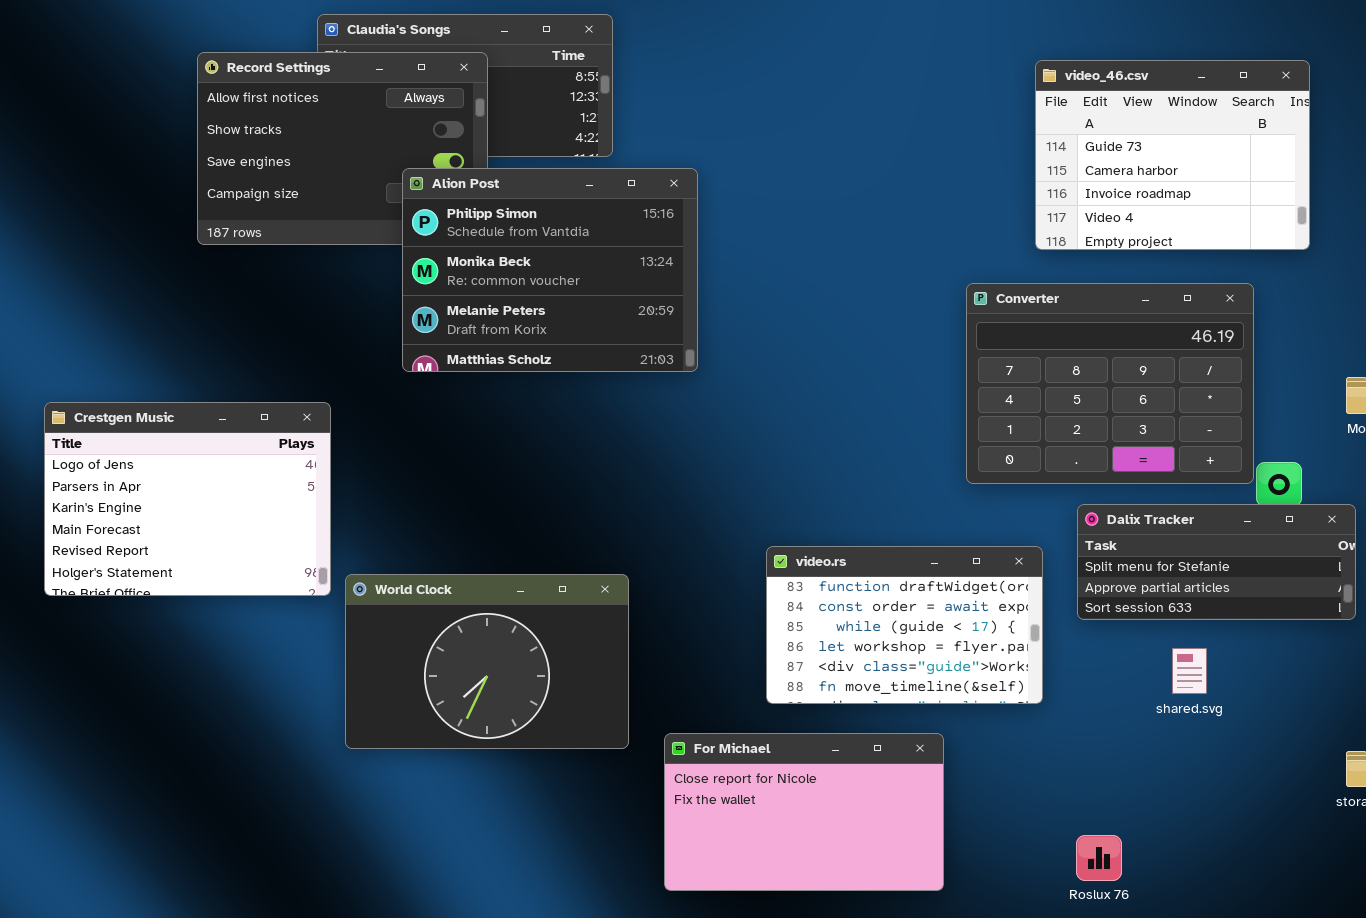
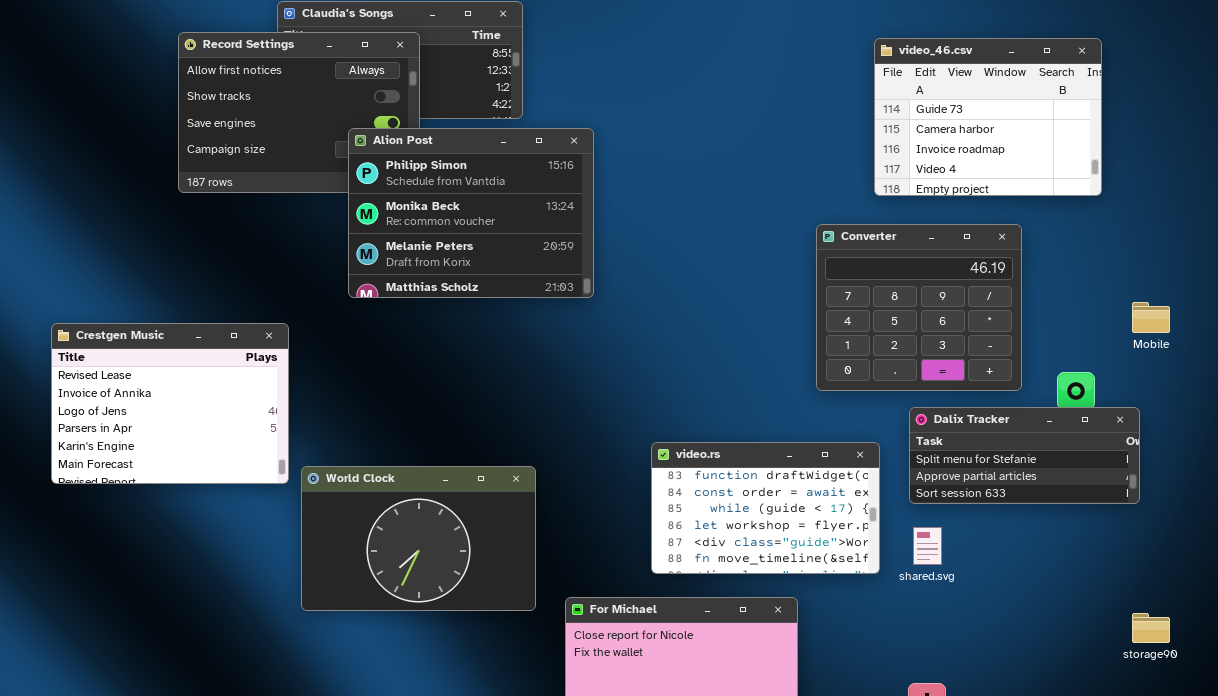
Converter: [966,283,1254,484] -> [816,224,1022,391], resized
Crestgen Music: [44,402,331,596] -> [51,323,289,484], scrolled up 2 rows
shared.svg: [1172,648,1207,694] -> [913,527,942,565], moved

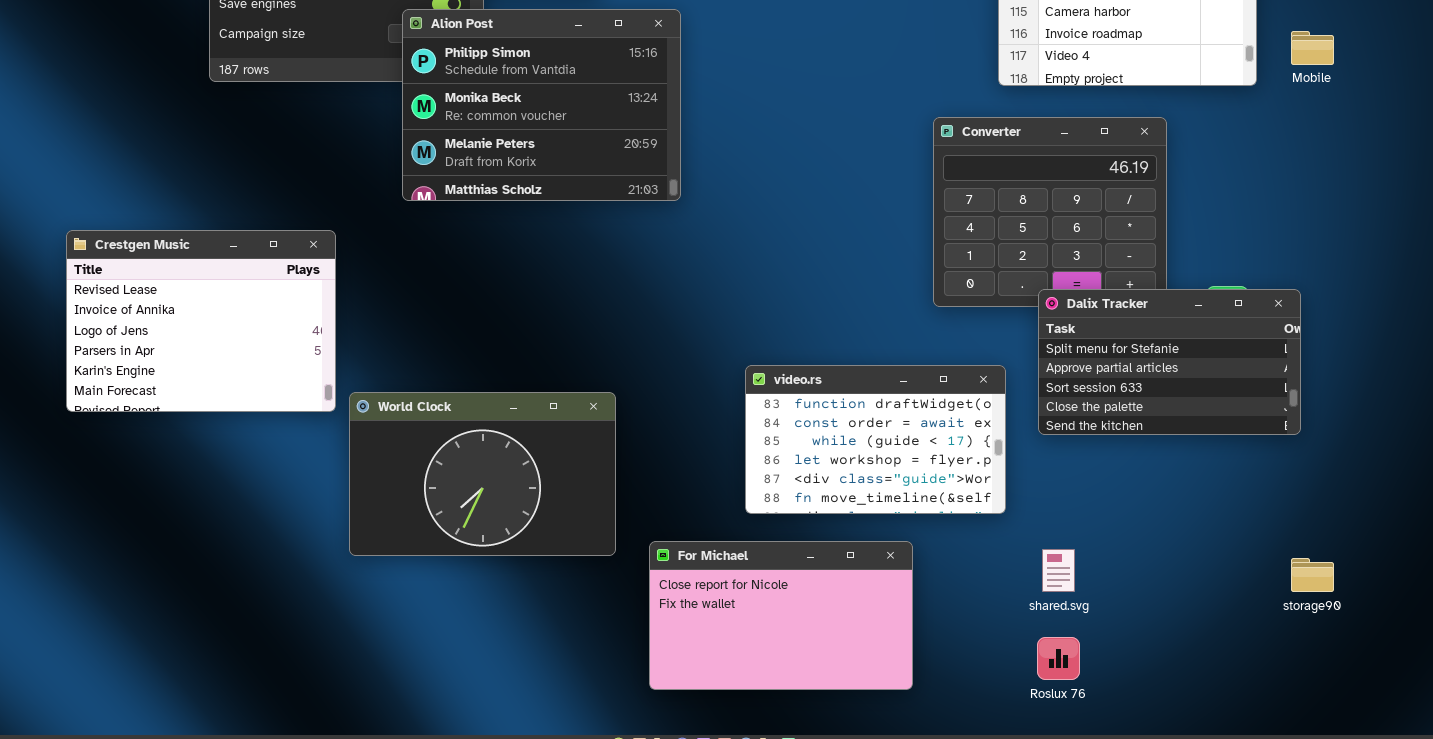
Mobile: [1132,302,1170,333] -> [1291,31,1334,65], moved
Dalix Tracker: [909,407,1140,504] -> [1038,289,1301,435], resized
shared.svg: [913,527,942,565] -> [1042,549,1075,592], moved

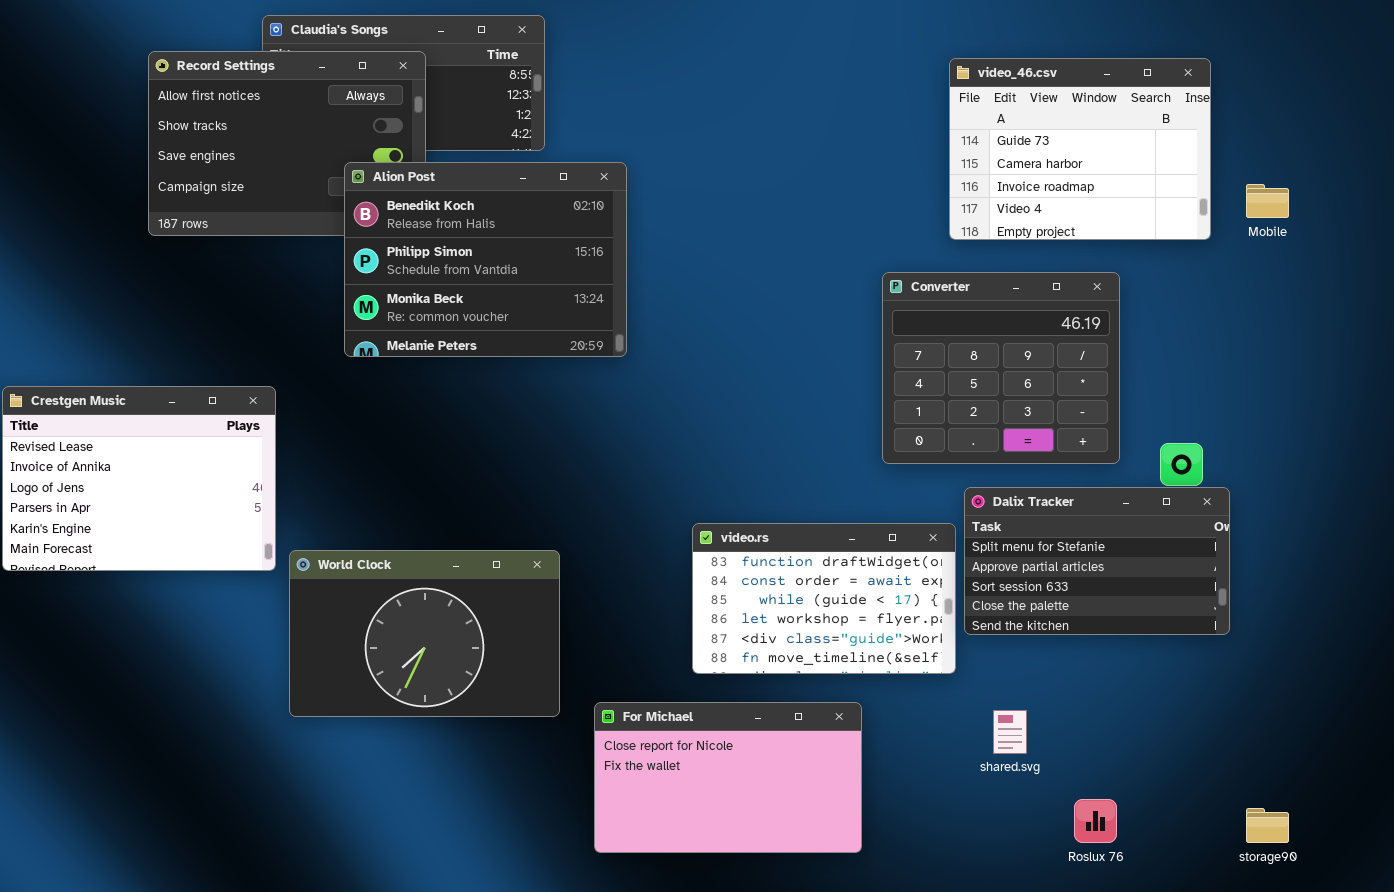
Alion Post: [402,9,681,201] -> [344,162,627,357], scrolled up 1 row
Dalix Tracker: [1038,289,1301,435] -> [964,487,1230,635], moved
storage90: [1291,558,1334,592] -> [1246,808,1289,843], moved
Roslux 76: [1037,637,1080,680] -> [1074,799,1117,843], moved

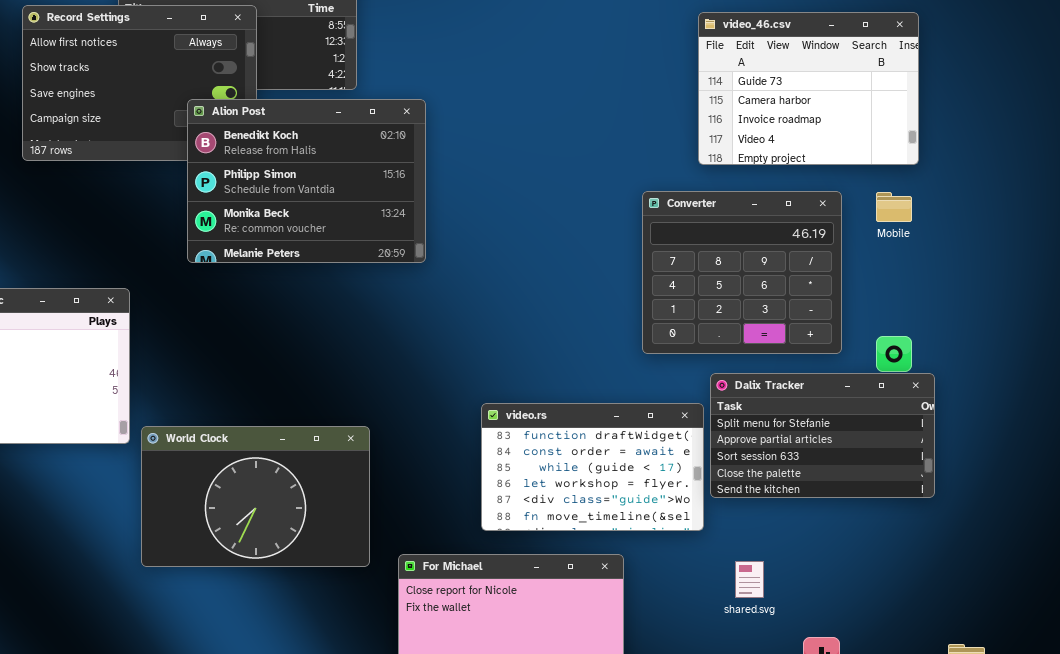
Mobile: [1246,184,1289,218] -> [876,192,912,222], moved

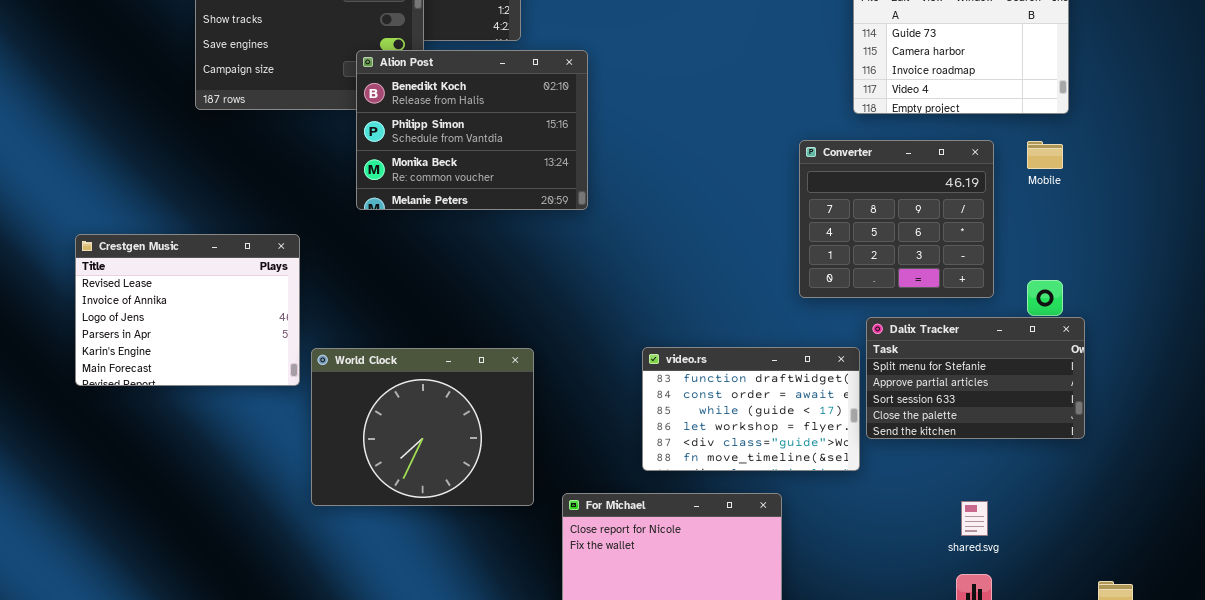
World Clock: [141,426,370,567] -> [311,348,534,506], resized
shared.svg: [735,561,764,598] -> [961,501,988,536], moved

